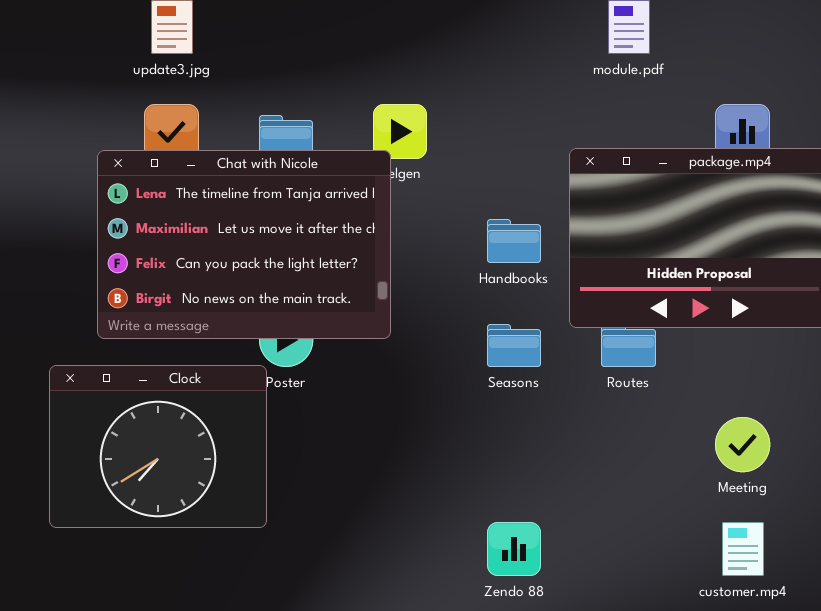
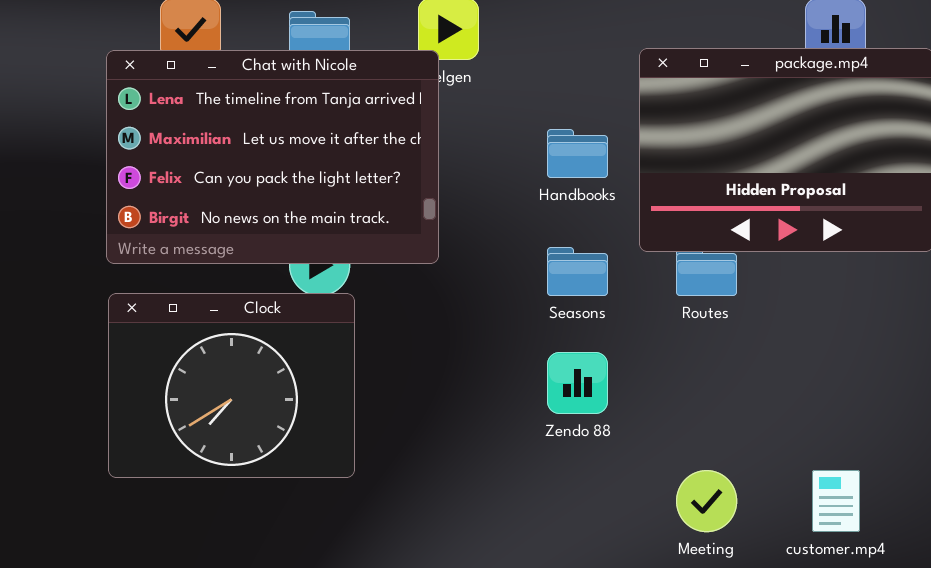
Clock: [49,365,267,528] -> [108,293,355,478], moved
Meeting: [715,417,770,472] -> [676,470,737,532], moved
Zendo 88: [487,522,541,576] -> [547,352,608,414], moved

